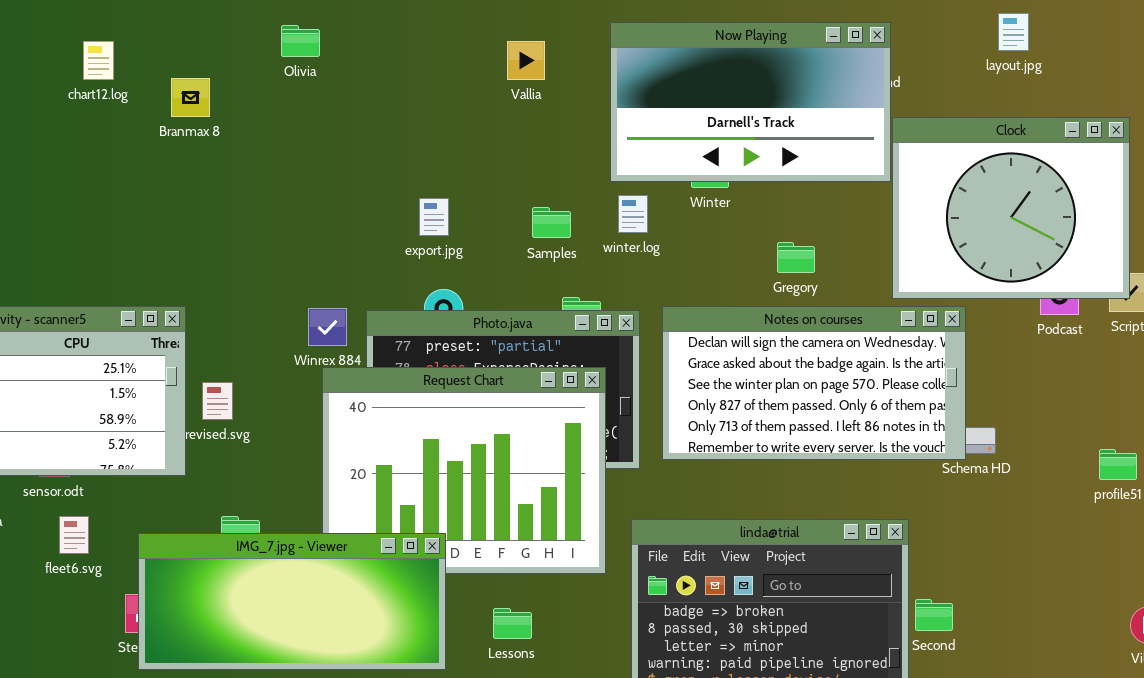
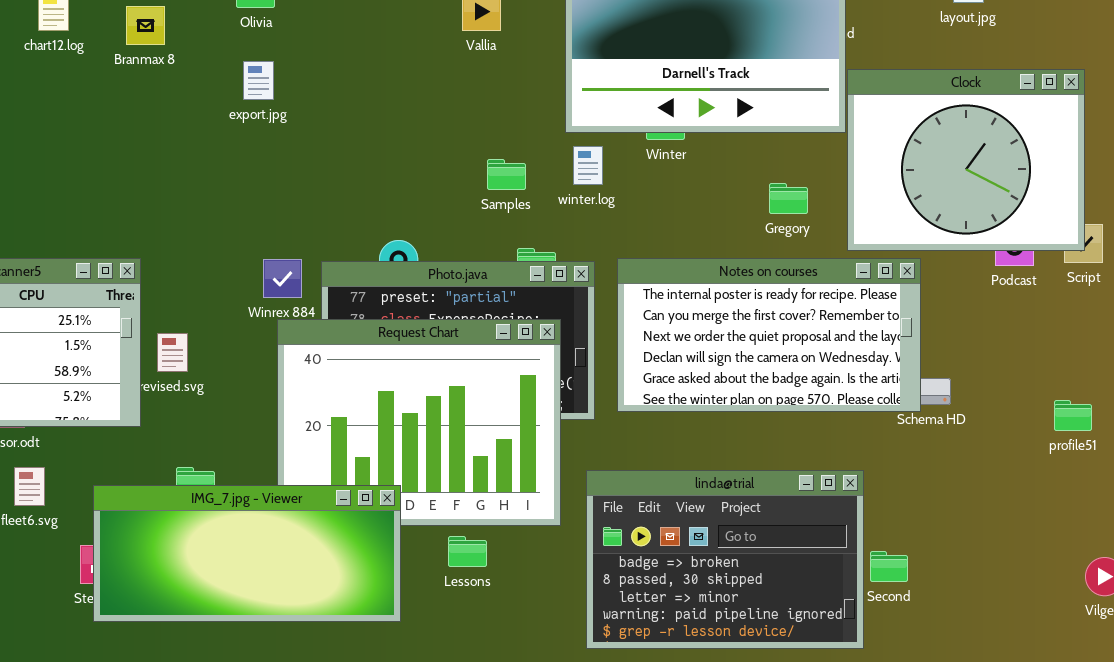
Branmax 8: [171,78,210,117] -> [126,6,165,45], moved
export.jpg: [419,198,449,236] -> [243,61,274,100], moved
Gregory: [777,242,815,273] -> [769,183,808,214], moved
Notes on courses: [662,306,966,460] -> [617,258,921,412], scrolled up 3 rows
Lessons: [493,608,532,639] -> [448,536,487,567], moved

